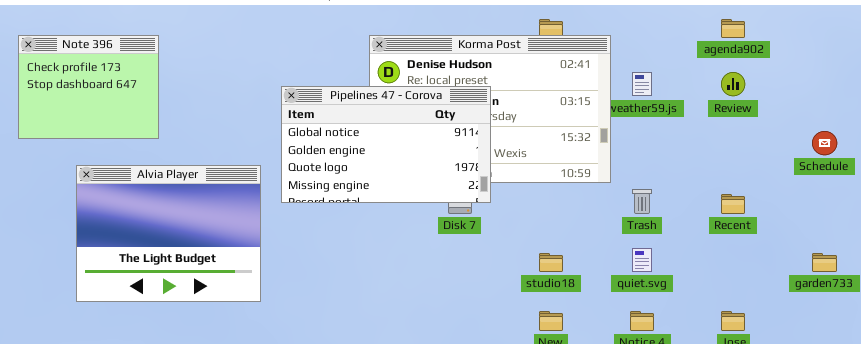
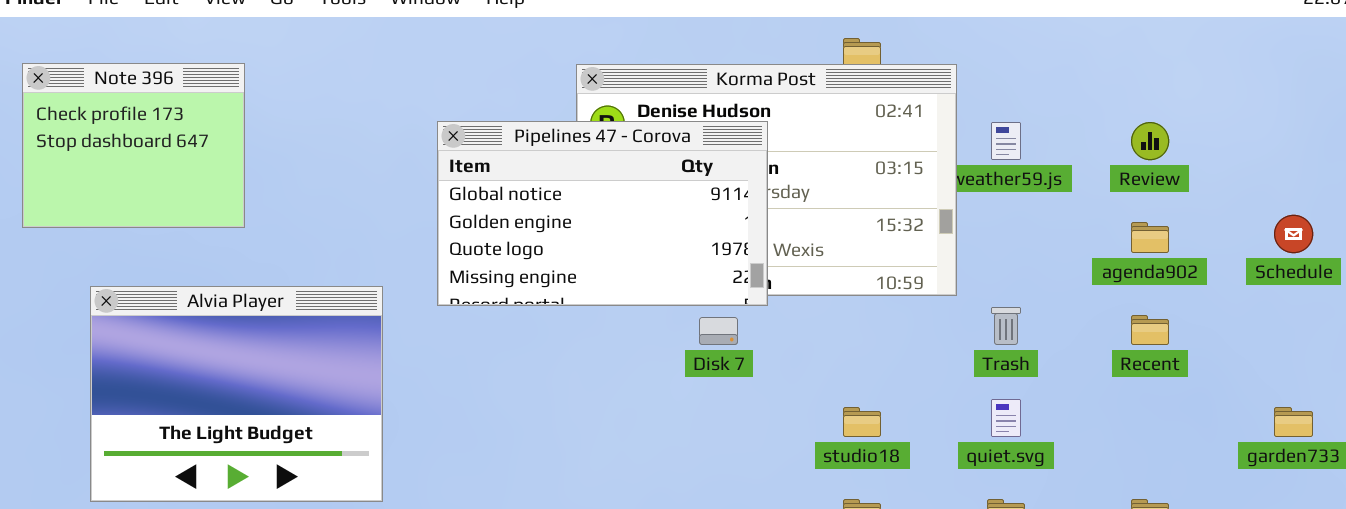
agenda902: [721,19,745,38] -> [1131,222,1169,253], moved
Pipelines 47 - Corova: [281,86,491,203] -> [437,121,768,306], moved
Alvia Player: [76,165,261,302] -> [90,286,383,502], moved

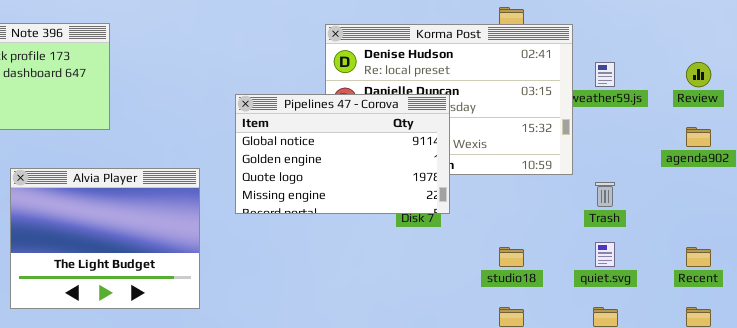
Pipelines 47 - Corova: [437,121,768,306] -> [235,94,450,214], moved
Recent: [1131,315,1169,345] -> [686,247,711,267], moved

